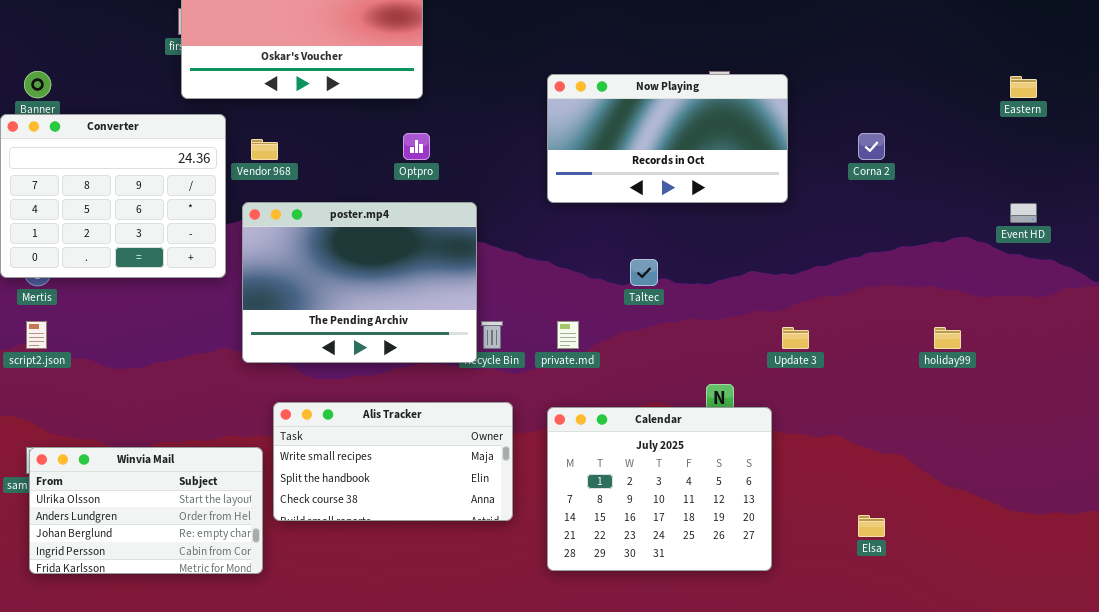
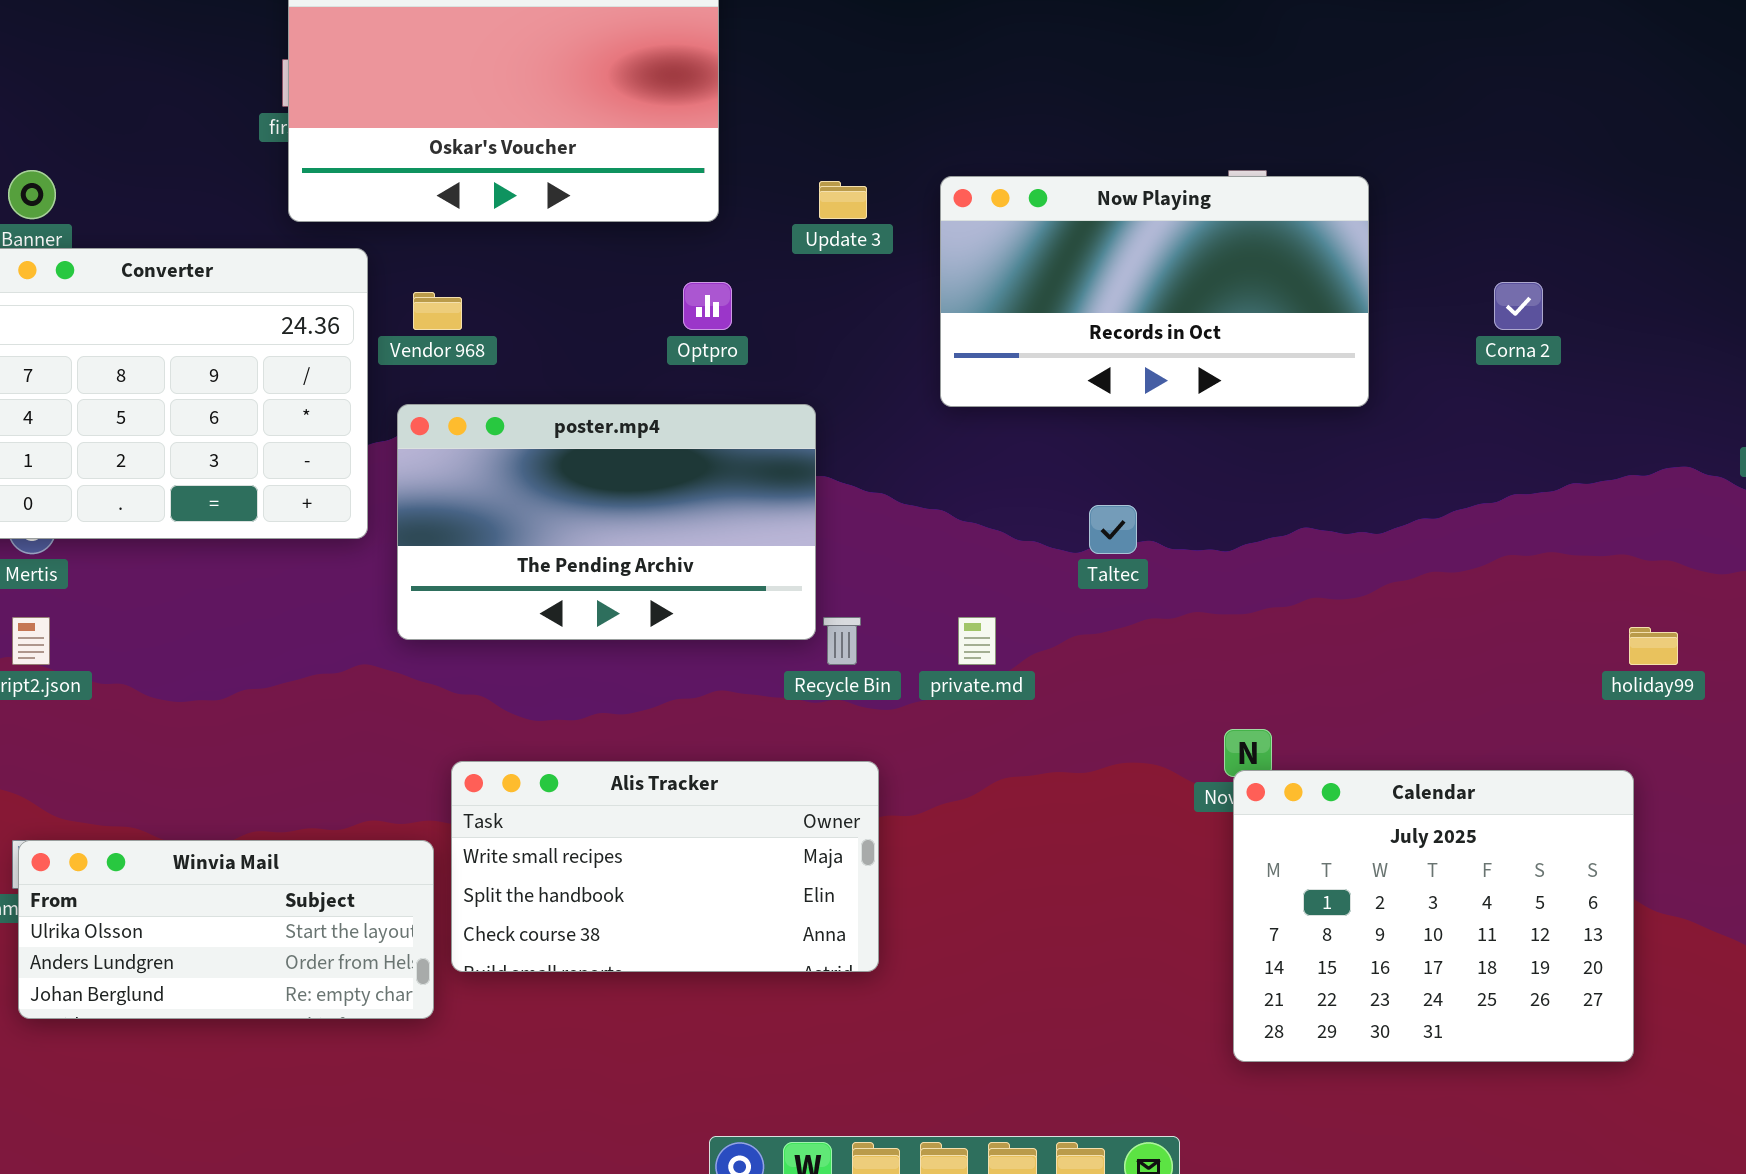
poster.mp4: [242,202,477,363] -> [397,404,816,640], resized
Update 3: [782,327,809,349] -> [819,181,867,219], moved
Calendar: [547,407,772,571] -> [1233,770,1634,1062], moved
Winvia Mail: [29,447,263,574] -> [18,840,434,1019], resized

